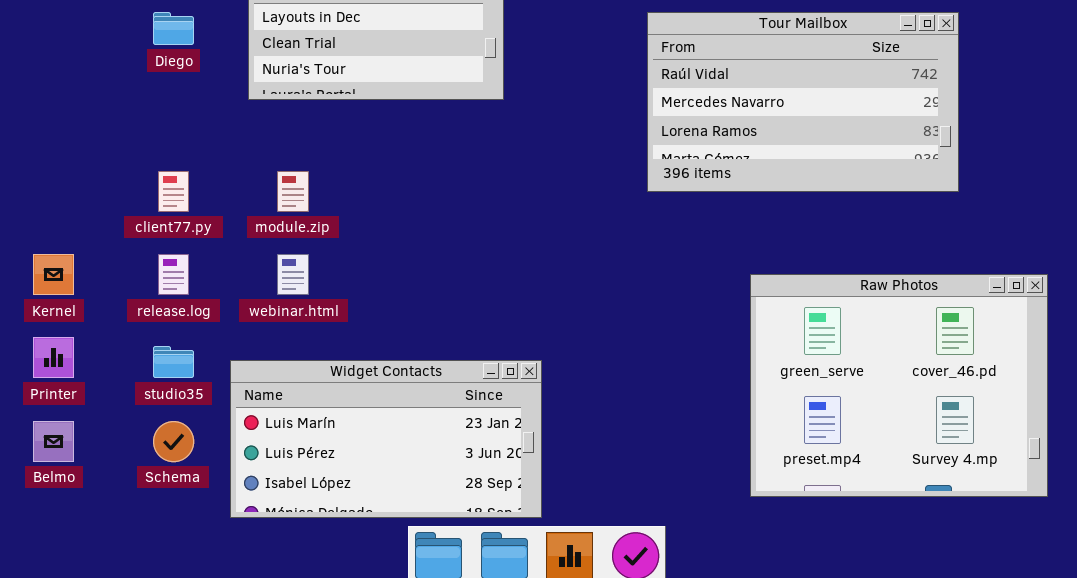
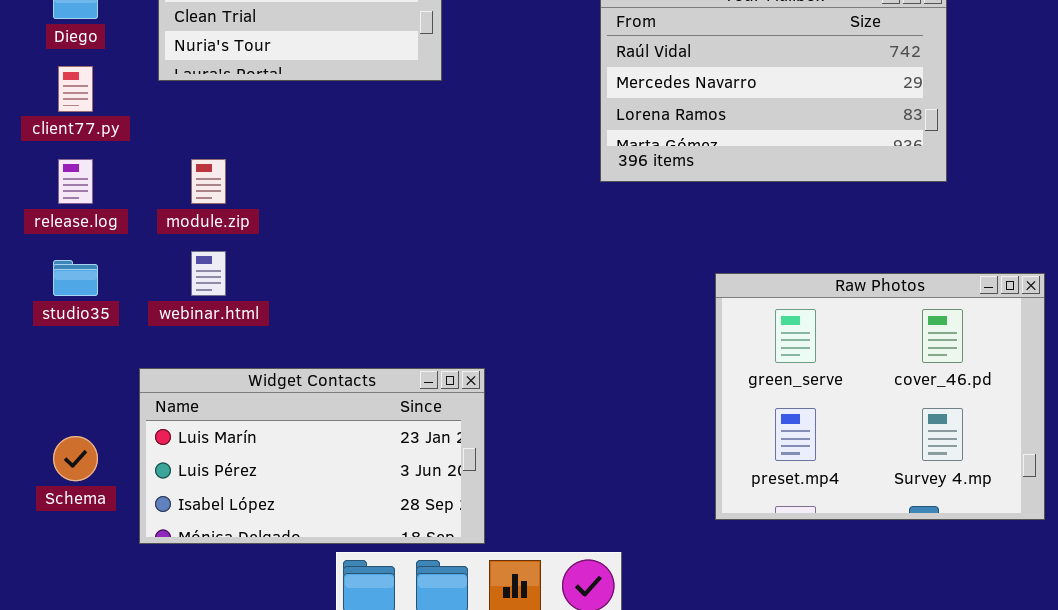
client77.py: [158,171,189,212] -> [58,66,93,112], moved
release.log: [158,254,189,295] -> [58,159,93,204], moved
studio35: [153,346,194,378] -> [53,260,98,296], moved

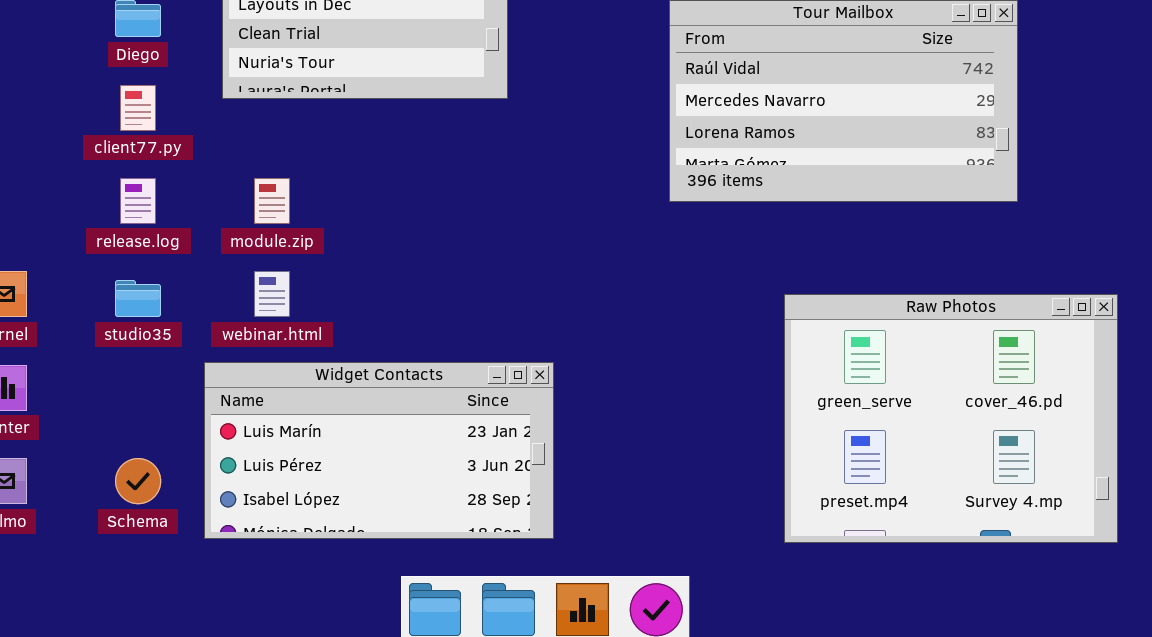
Widget Contacts: [139,368,485,544] -> [204,362,554,539], moved

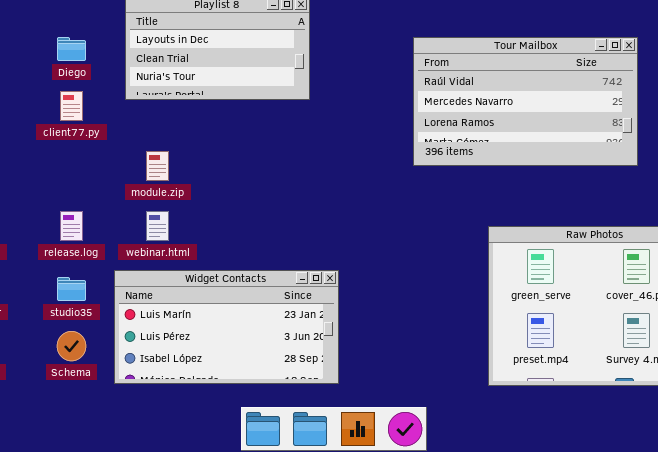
release.log: [120,178,156,224] -> [60,211,83,241], moved
studio35: [115,280,161,317] -> [57,277,86,301], moved

